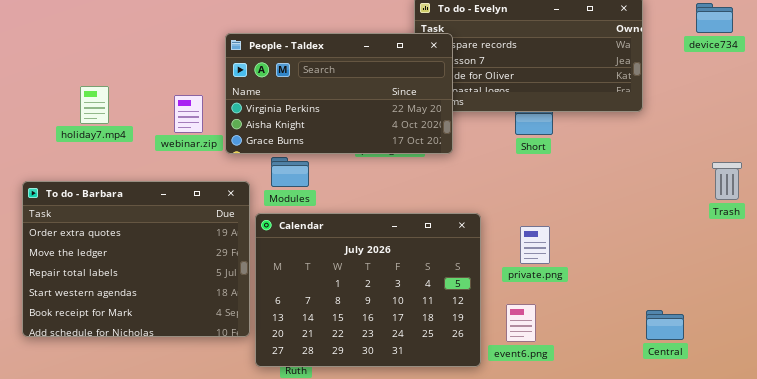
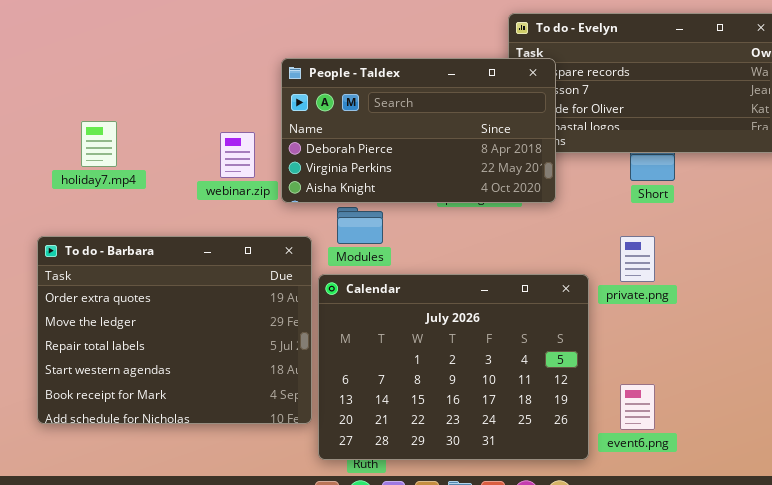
People - Taldex: [225,33,453,154] -> [281,58,556,203], scrolled up 1 row
holiday7.mp4: [80,86,109,124] -> [81,121,117,167], moved
private.png: [520,226,550,264] -> [620,236,655,282], moved

